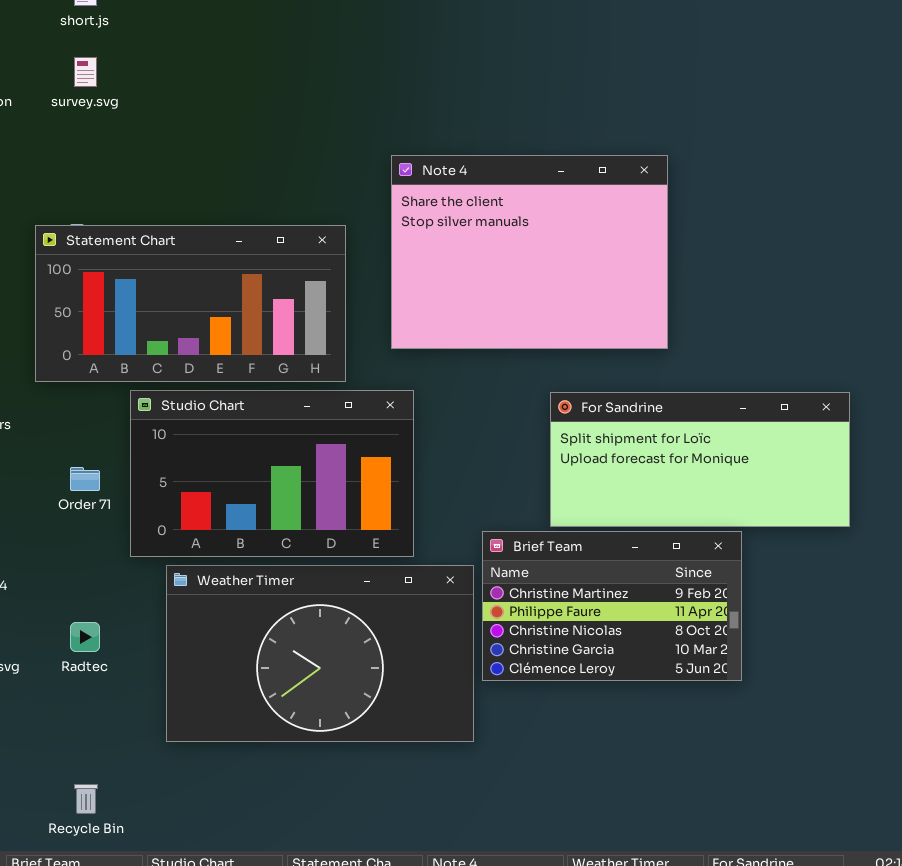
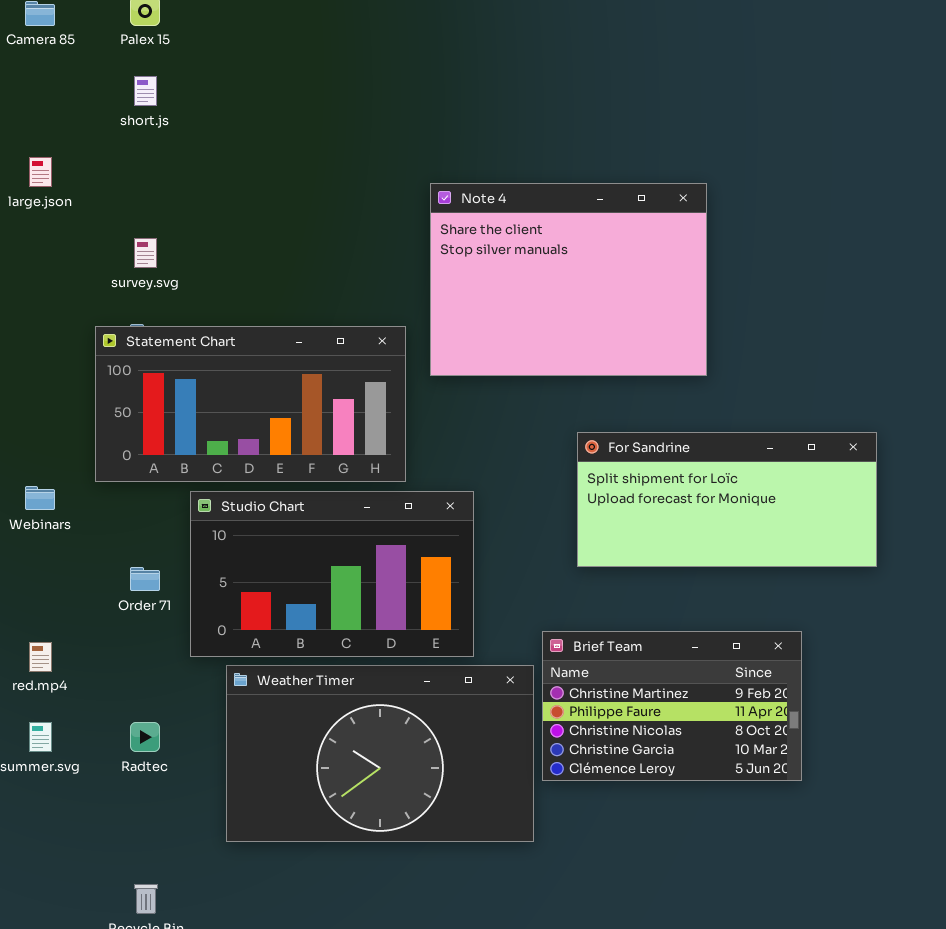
survey.svg: [74,57,97,87] -> [134,238,157,268], moved
Note 4: [391,155,668,349] -> [430,183,707,376], moved
For Sandrine: [550,392,850,527] -> [577,432,877,567], moved

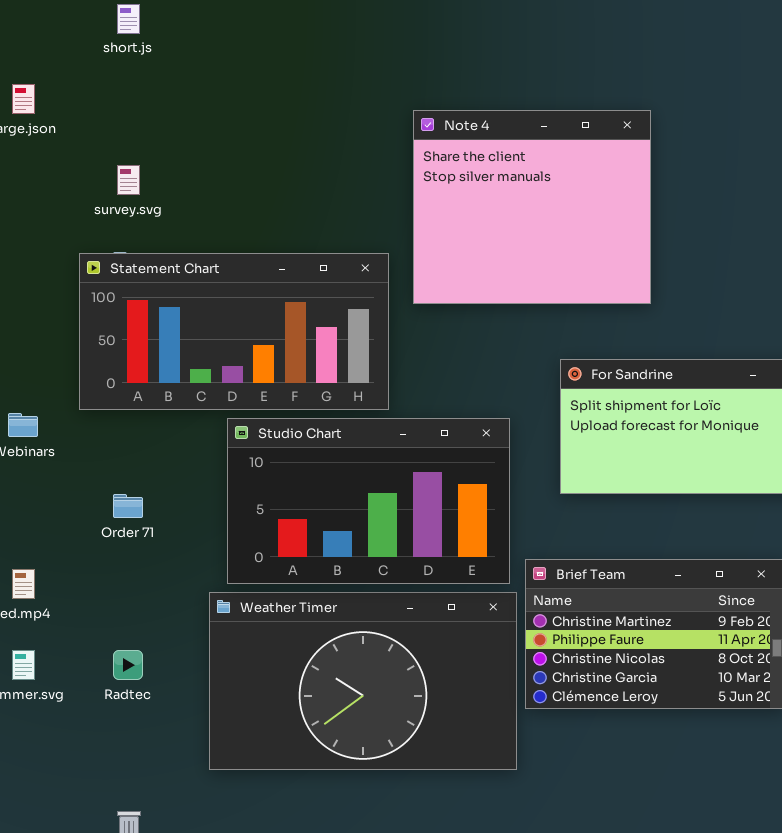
Note 4: [430,183,707,376] -> [413,110,651,304], resized
Studio Chart: [190,491,474,657] -> [227,418,510,584], moved

